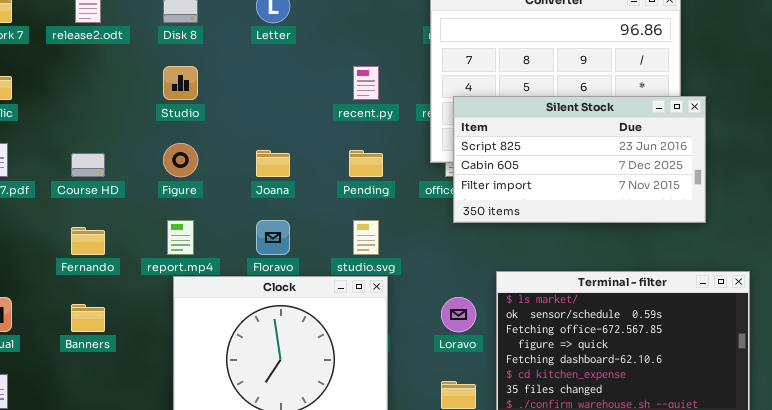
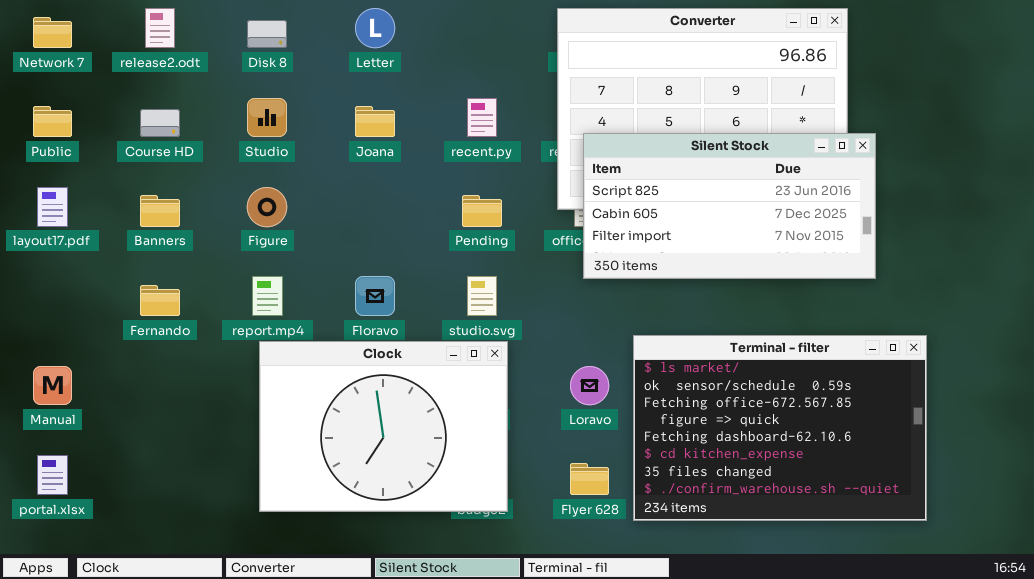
Joana: [256,150,290,177] -> [355,106,395,137], moved
Course HD: [71,153,105,177] -> [140,109,180,137], moved
Banners: [71,304,105,332] -> [140,195,180,227], moved

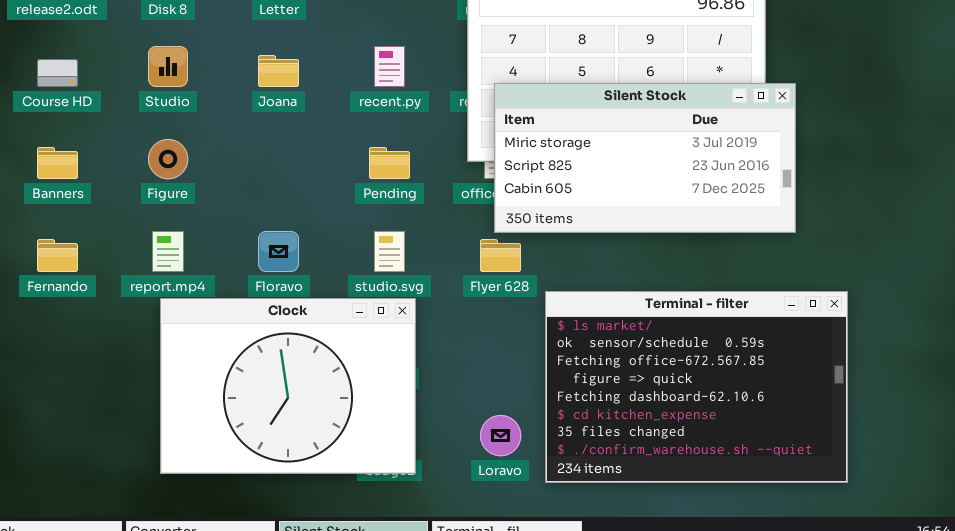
Silent Stock: [583,133,876,279] -> [494,83,796,233], scrolled up 1 row
Loravo: [570,366,609,405] -> [480,415,521,456], moved
Flyer 628: [570,463,609,495] -> [480,239,521,272], moved

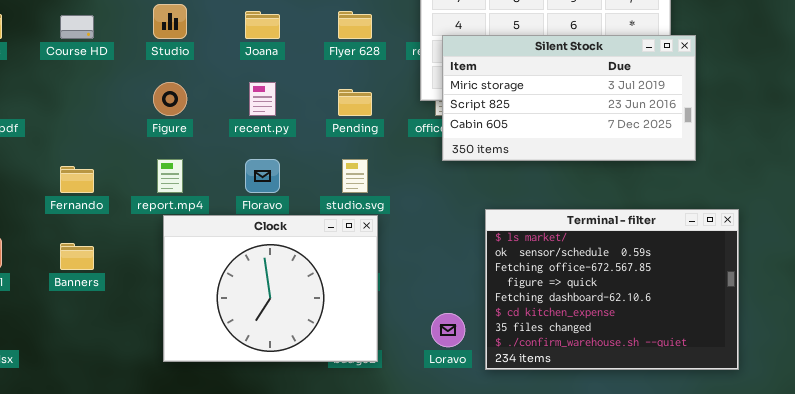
recent.py: [374,46,405,87] -> [249,82,276,116], moved
Banners: [37,147,78,179] -> [60,243,94,270], moved
Flyer 628: [480,239,521,272] -> [338,11,372,39], moved

